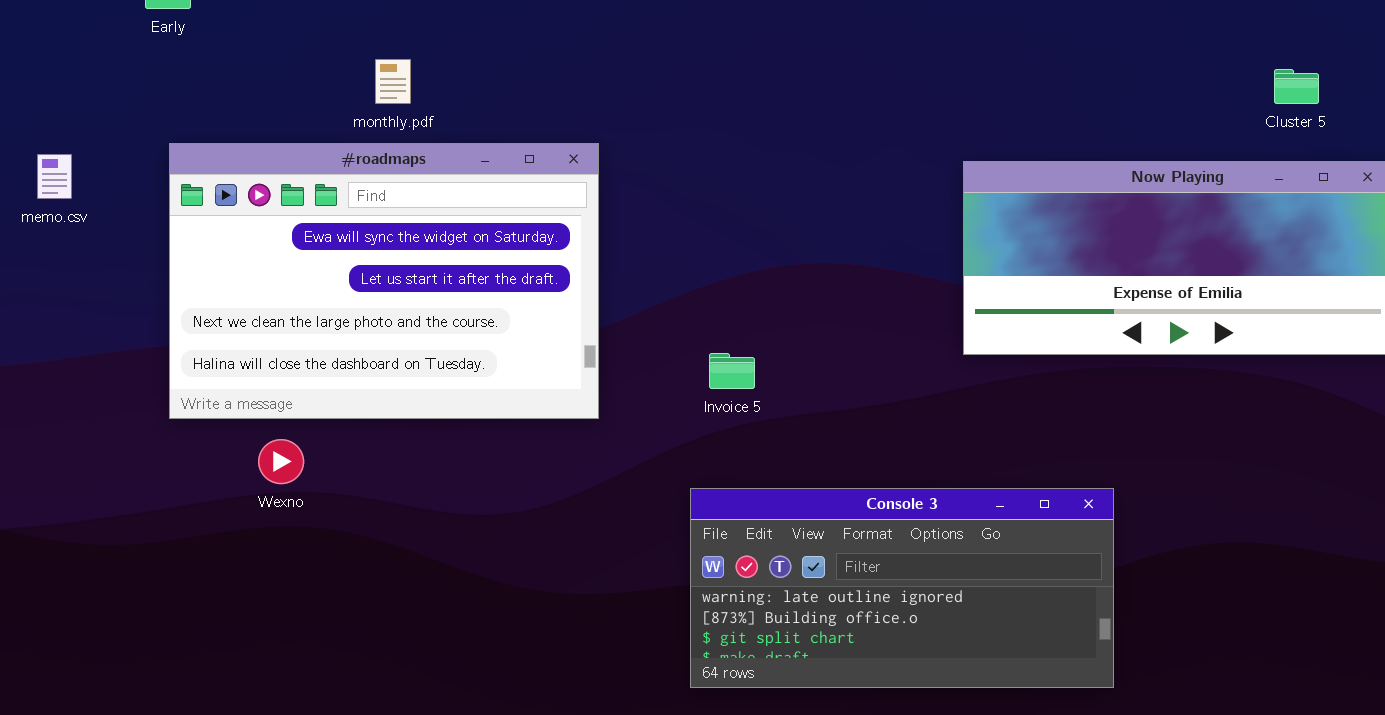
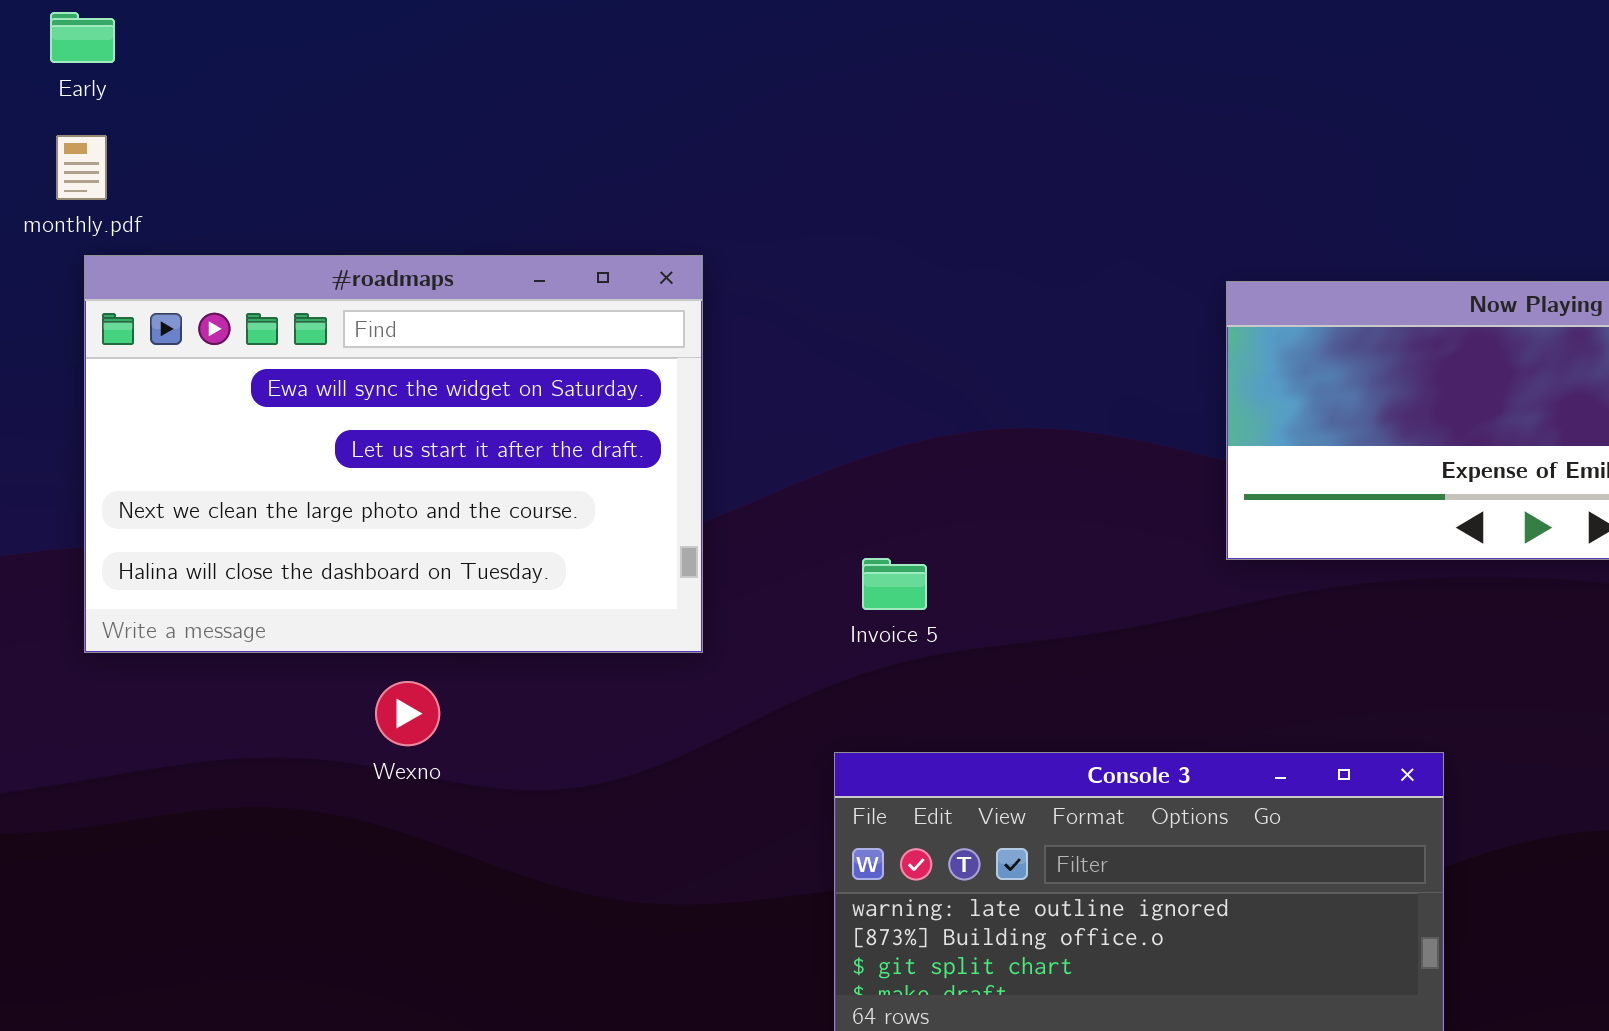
monthly.pdf: [375,59,411,104] -> [56,135,107,200], moved
Wexno: [258,439,304,484] -> [375,681,440,746], moved

